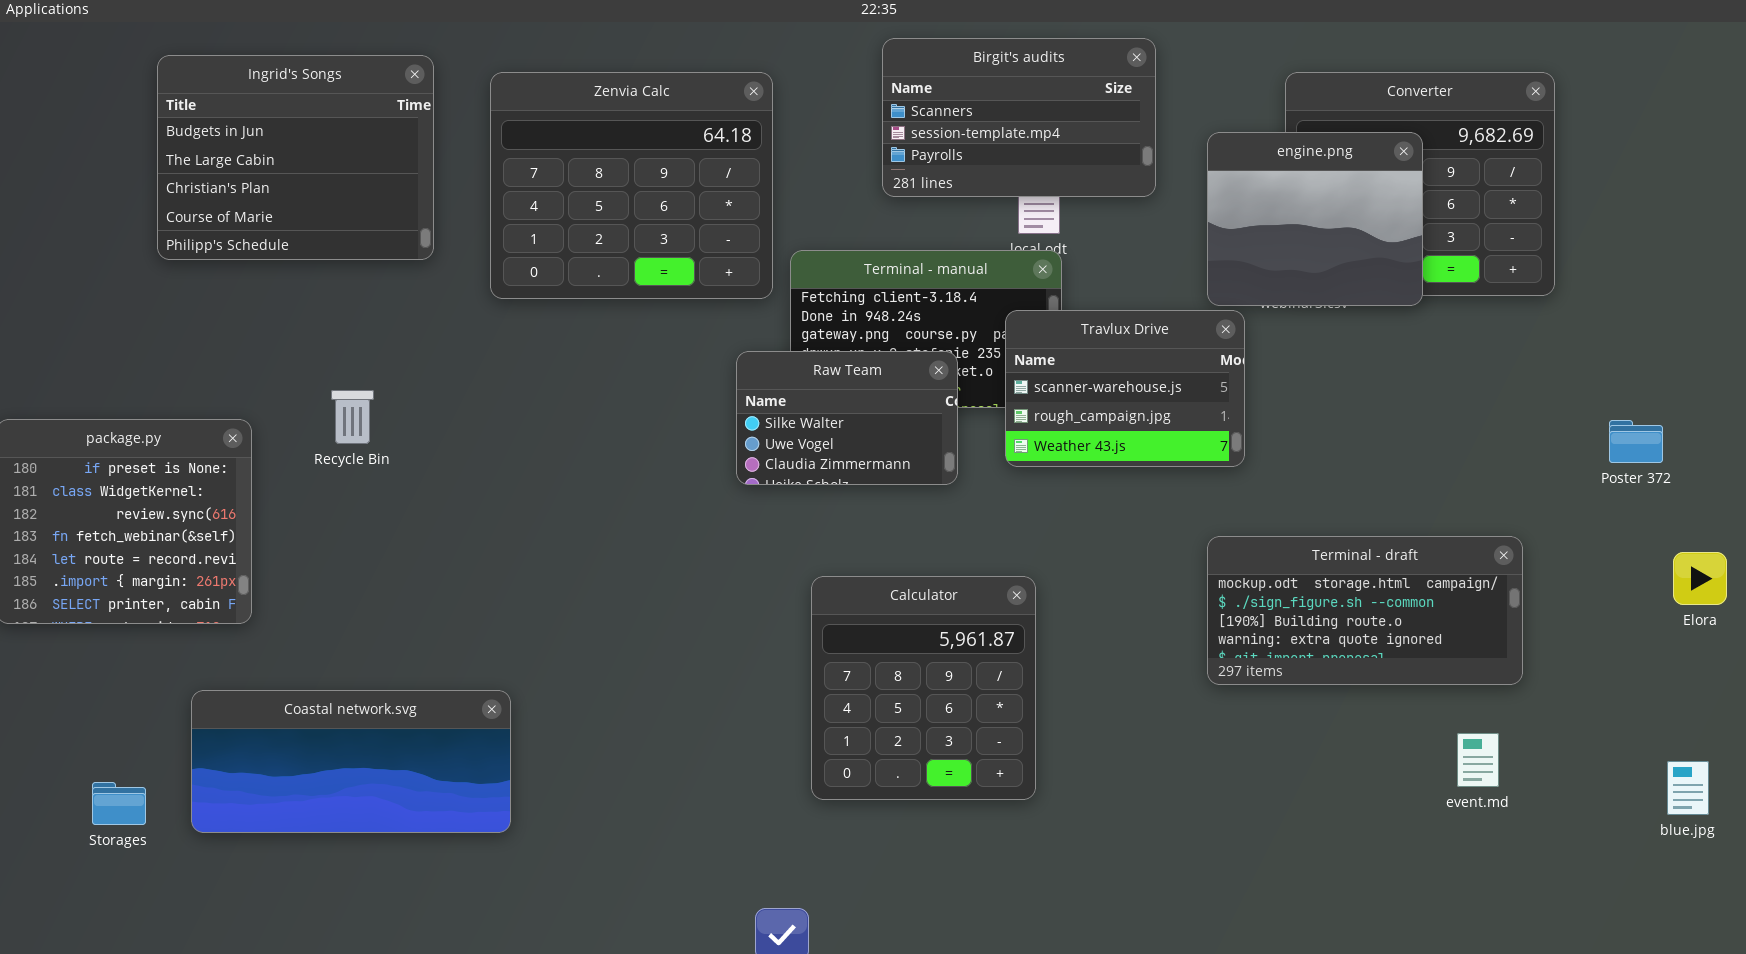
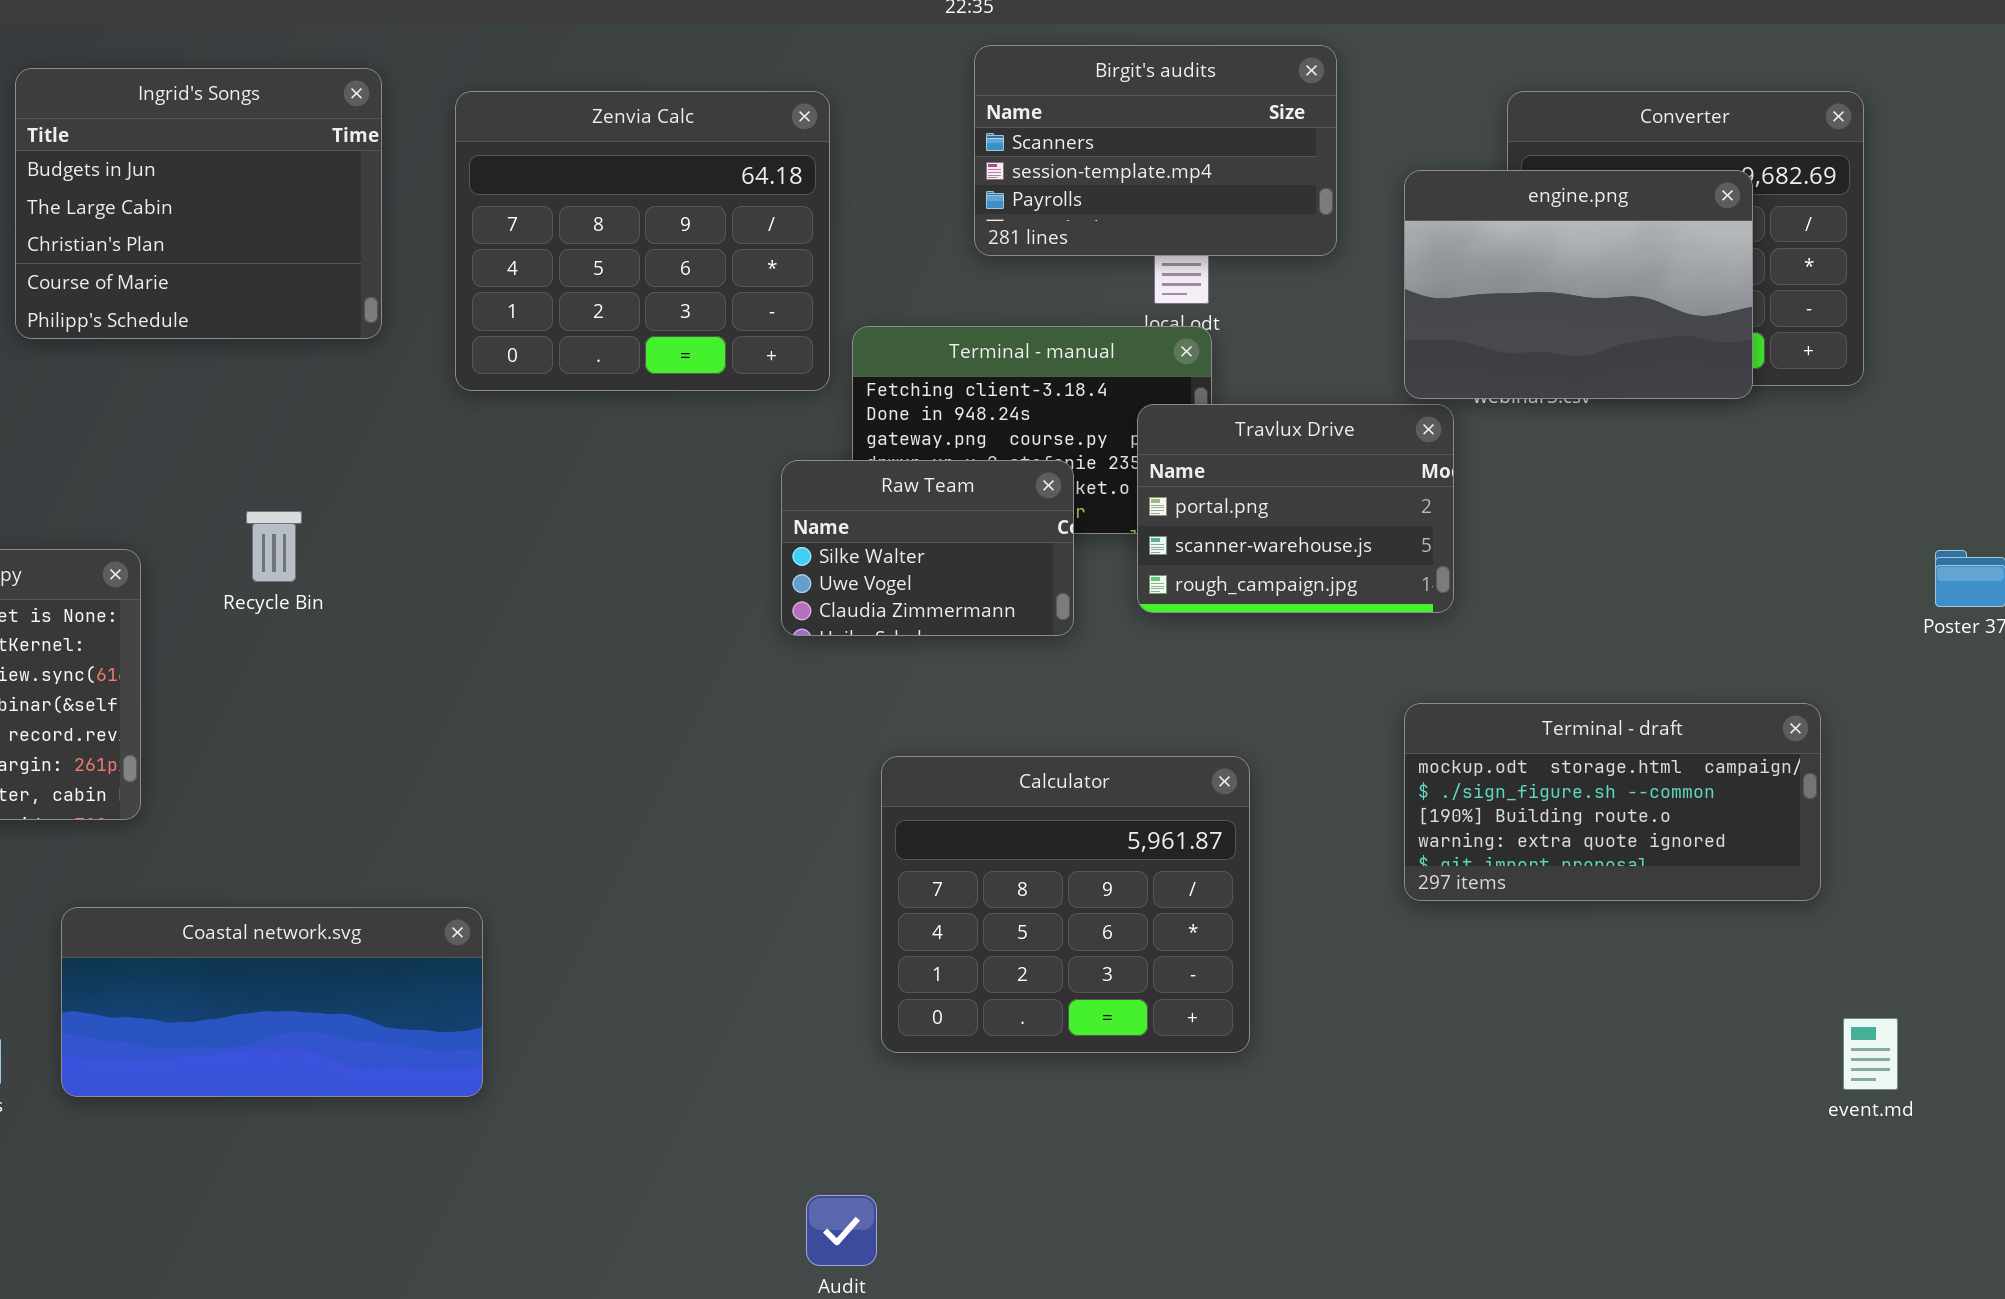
engine.png: [1207,132,1423,306] -> [1404,170,1753,399], resized
Travlux Drive: [1005,310,1245,467] -> [1137,404,1454,613], scrolled up 1 row
Calculator: [811,576,1036,800] -> [881,756,1250,1053], resized
event.md: [1457,733,1499,787] -> [1843,1018,1898,1090], moved

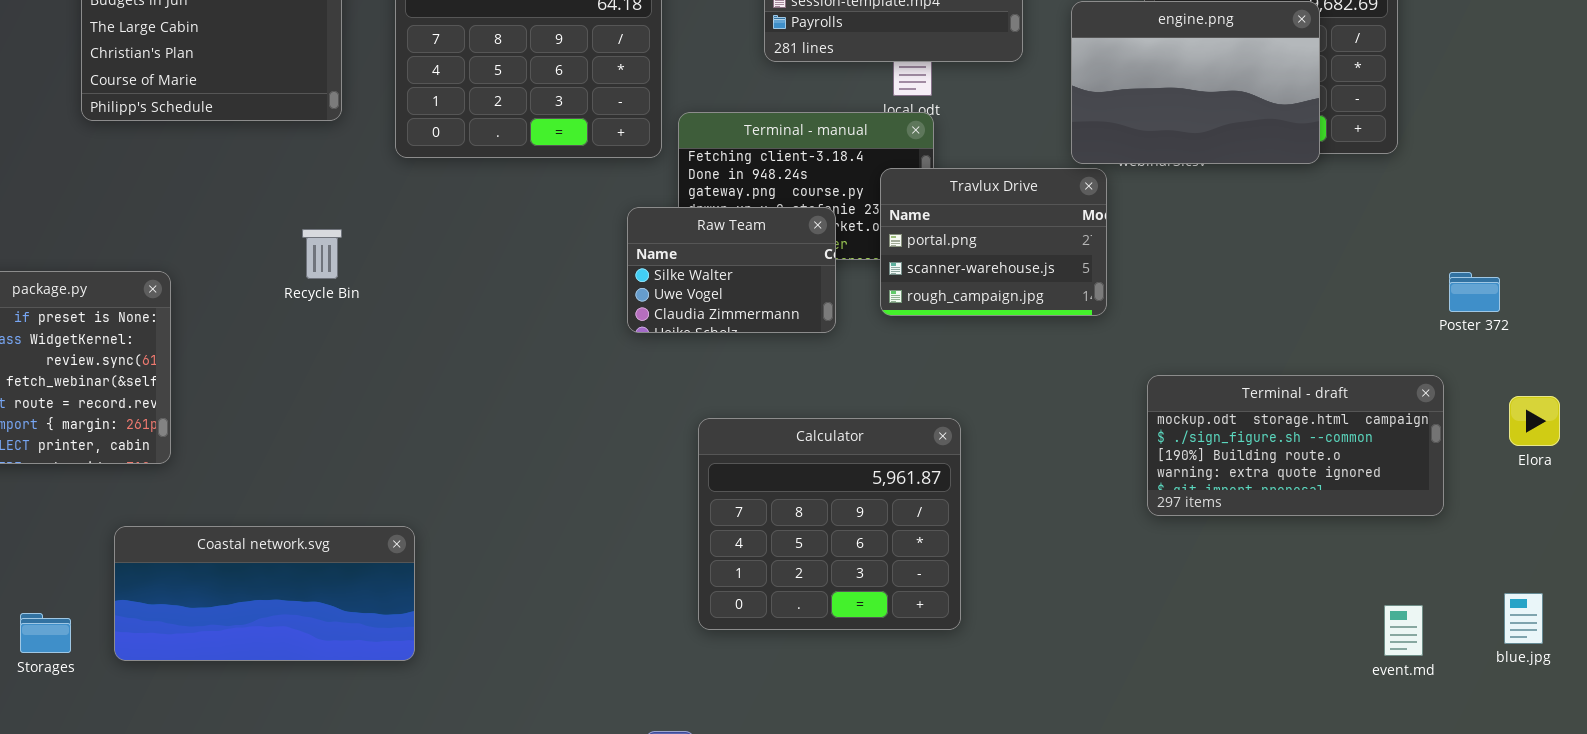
Recycle Bin: [246,511,302,582] -> [302,229,342,279], moved
Terminal - draft: [1404,703,1821,901] -> [1147,375,1444,516], moved

